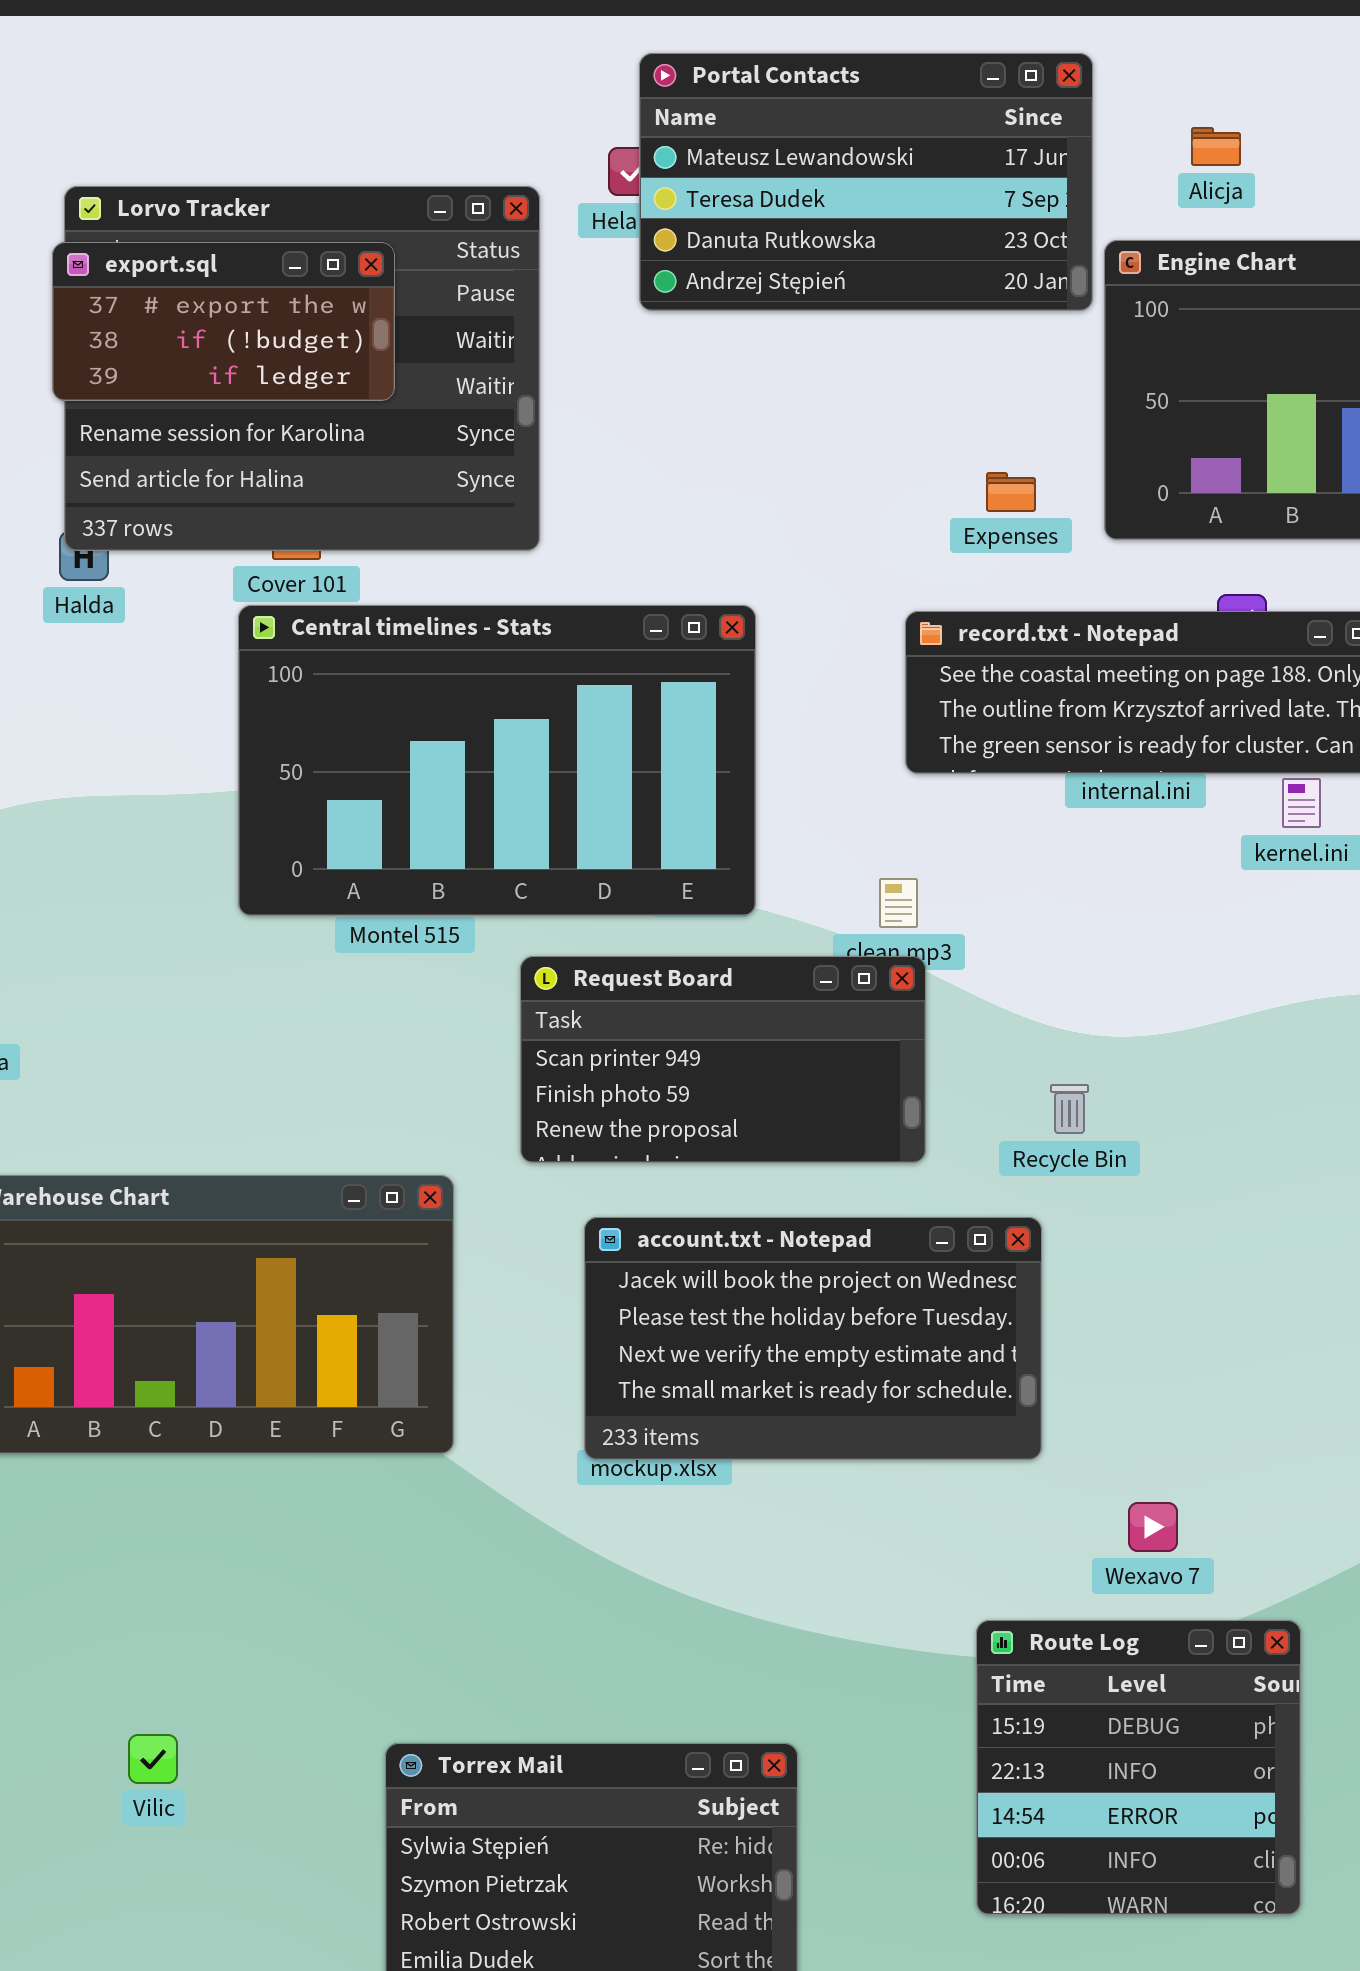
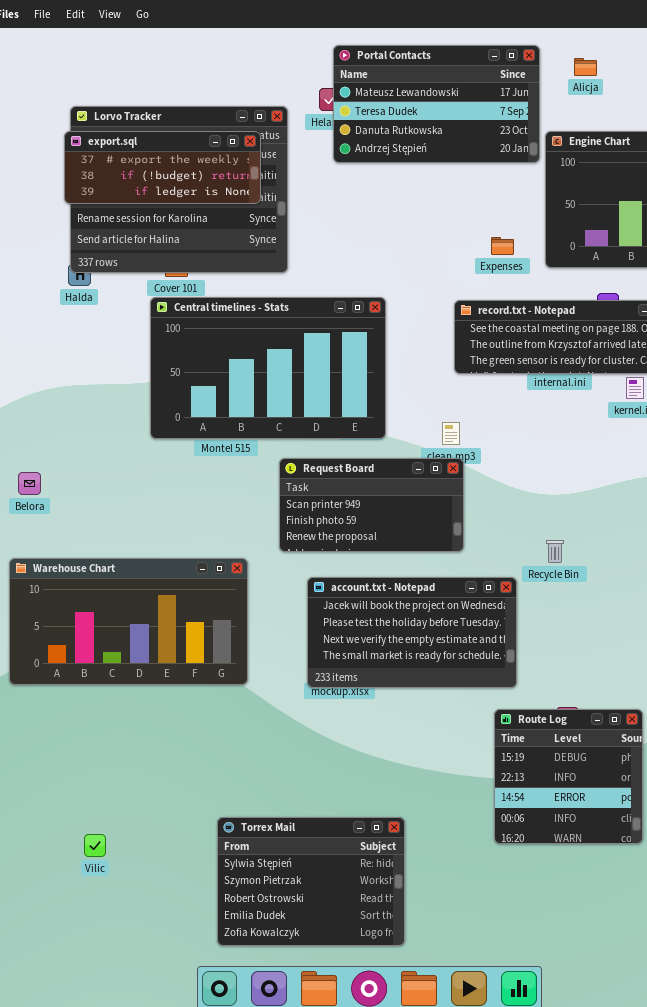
Alicja: [1191,127,1241,166] -> [574,58,597,76], moved
export.sql: [52,242,395,401] -> [64,131,261,204], resized
Recycle Bin: [1050,1084,1089,1134] -> [546,540,564,563], moved
Route Log: [976,1620,1301,1915] -> [494,709,643,844], moved
Vilic: [128,1734,178,1784] -> [84,834,106,857], moved

